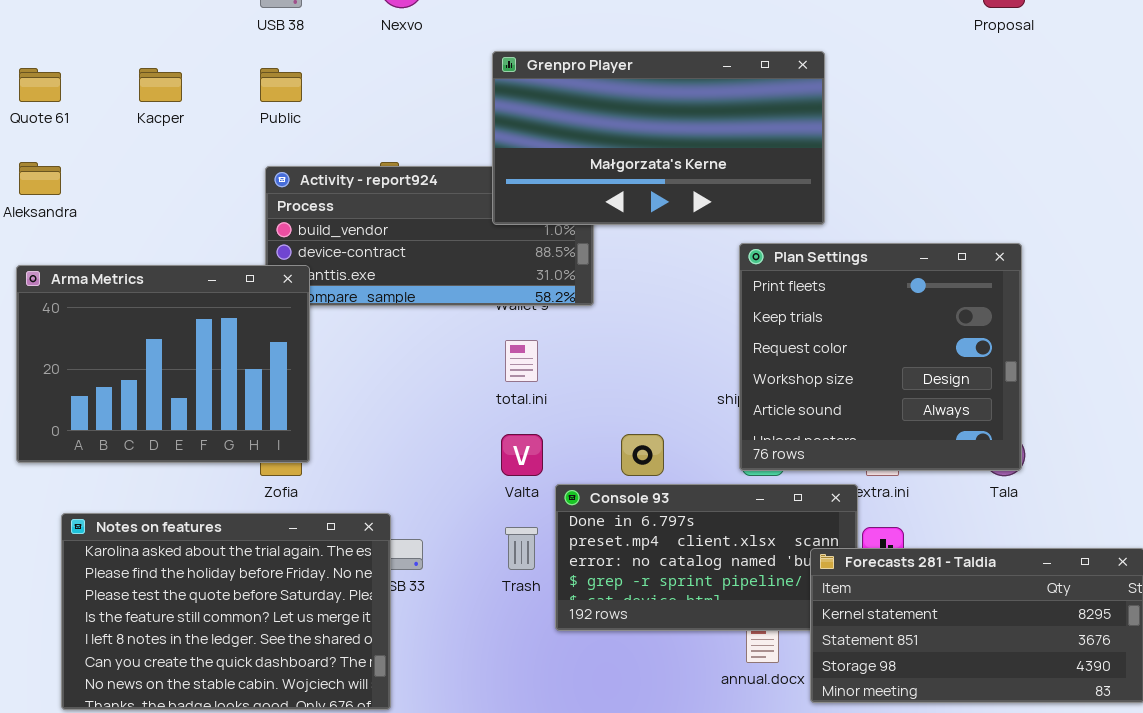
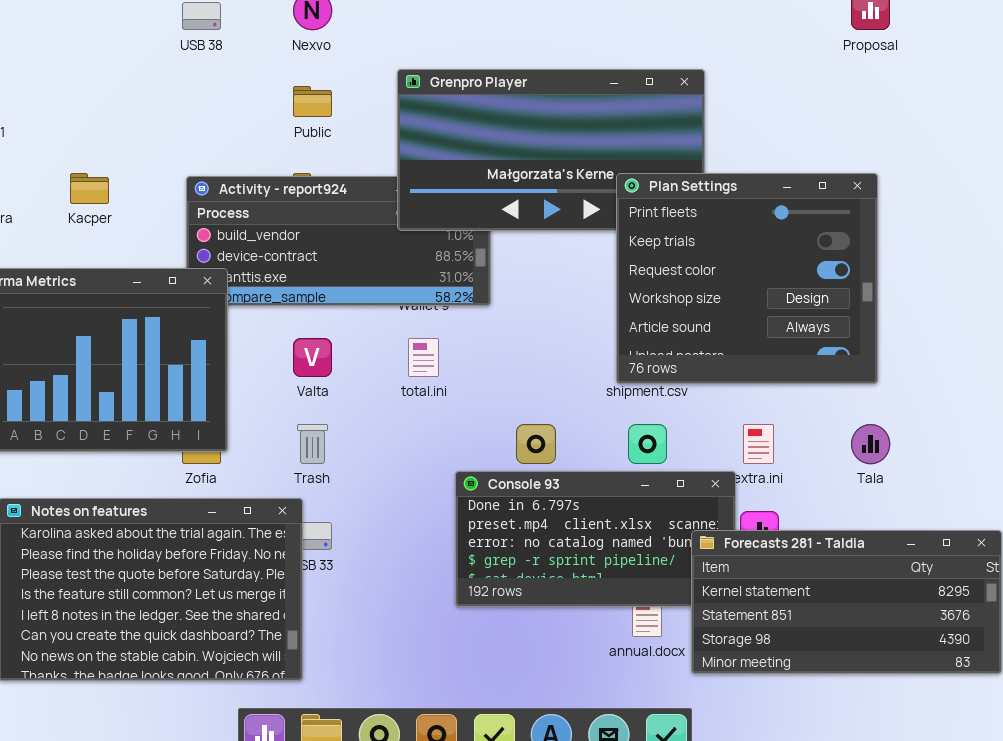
Kacper: [139,68,182,102] -> [70,173,109,204], moved
Public: [260,68,302,102] -> [293,86,332,117], moved
Plan Settings: [739,243,1022,471] -> [616,173,878,384], moved
Valta: [501,434,543,476] -> [293,338,332,377], moved
Trash: [505,527,538,570] -> [297,424,328,464], moved

